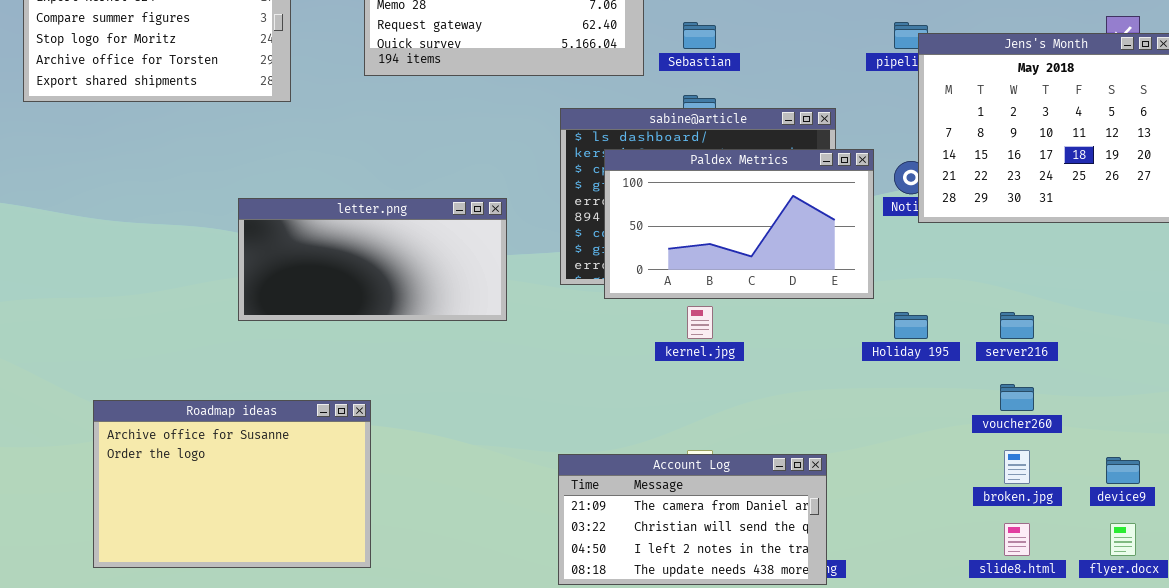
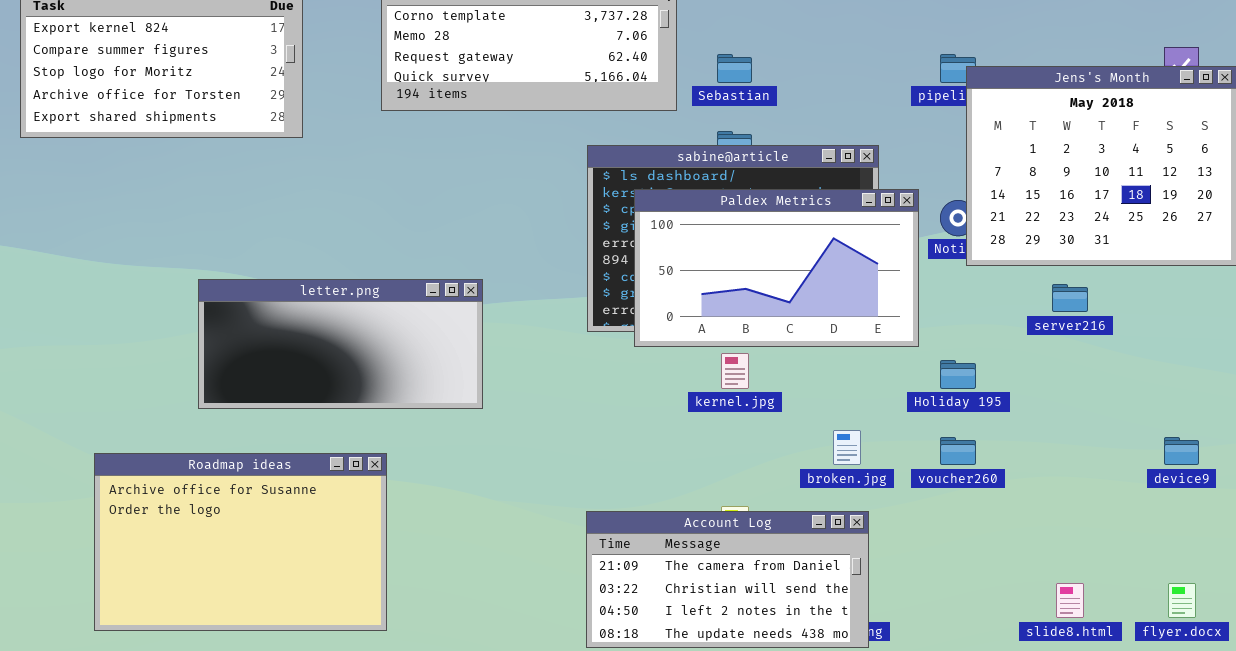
letter.png: [238,198,507,321] -> [198,279,483,409], moved
server216: [1000,312,1034,339] -> [1052,284,1088,312], moved
voucher260: [1000,384,1034,411] -> [940,437,976,465], moved
broken.jpg: [1004,450,1030,484] -> [833,430,861,465], moved
device9: [1106,457,1140,484] -> [1164,437,1199,465], moved

